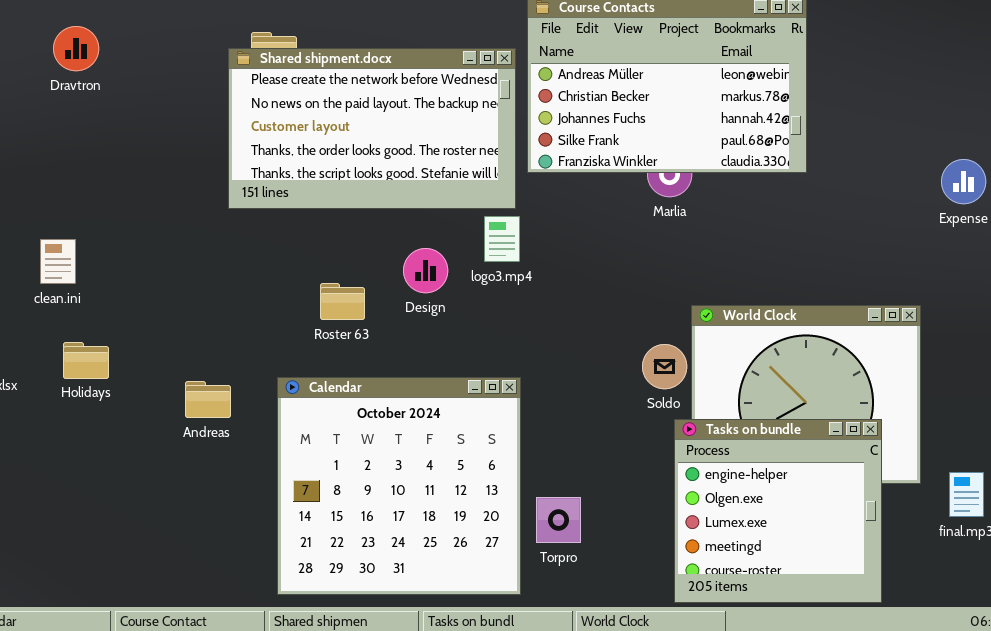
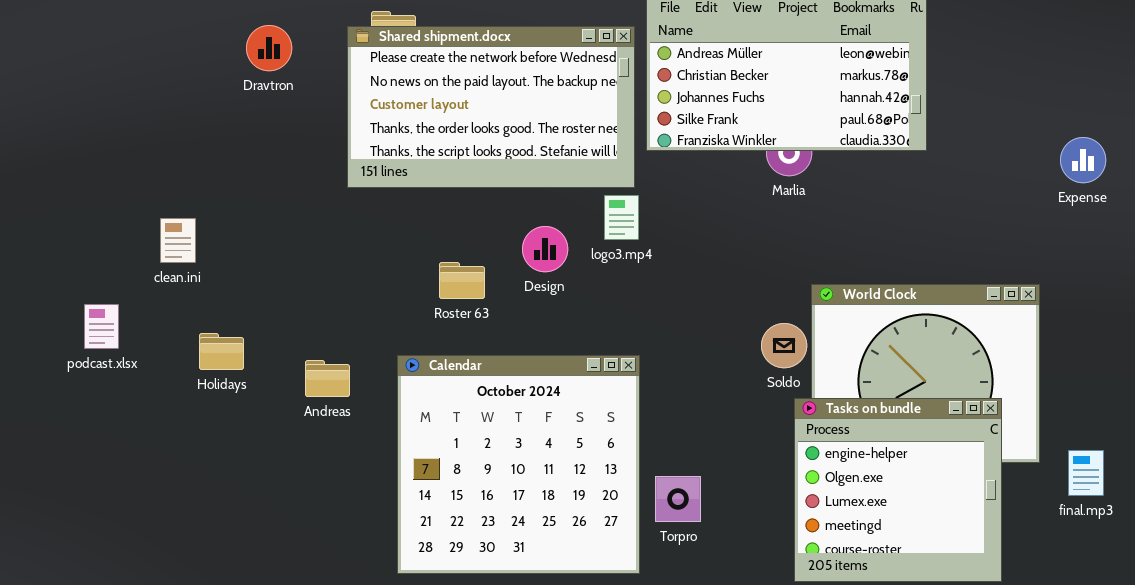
Dravtron: [53,26,99,71] -> [246,25,292,71], moved
Holidays: [63,342,109,379] -> [199,333,244,370], moved

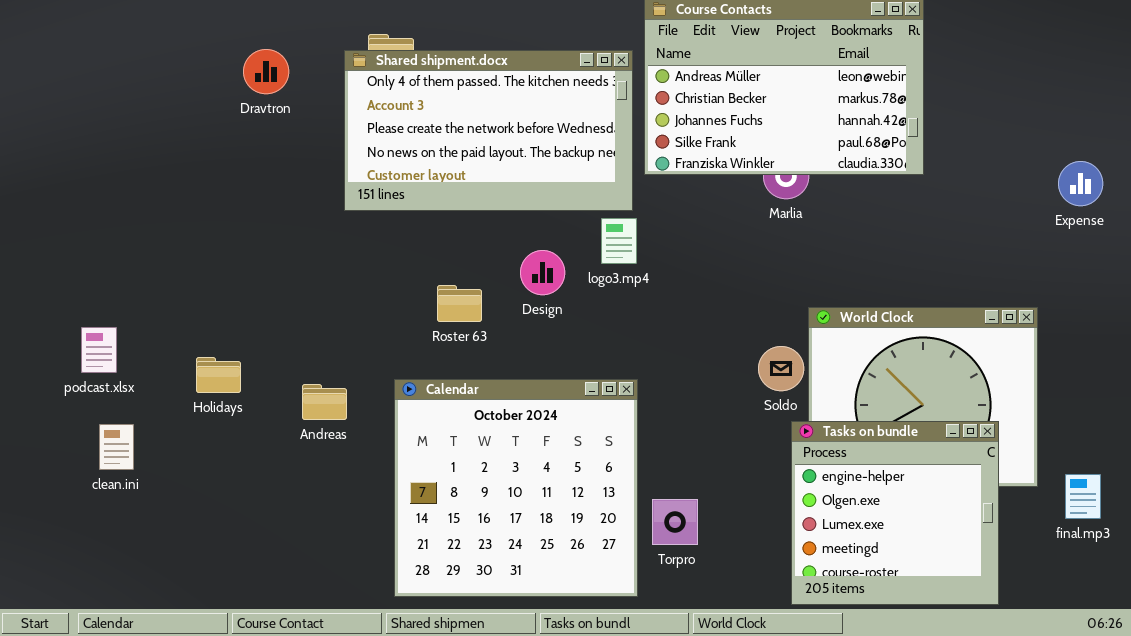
Shared shipment.docx: [347,26,635,188] -> [344,50,633,211], scrolled up 2 rows
clean.ini: [160,218,196,263] -> [99,424,134,470], moved

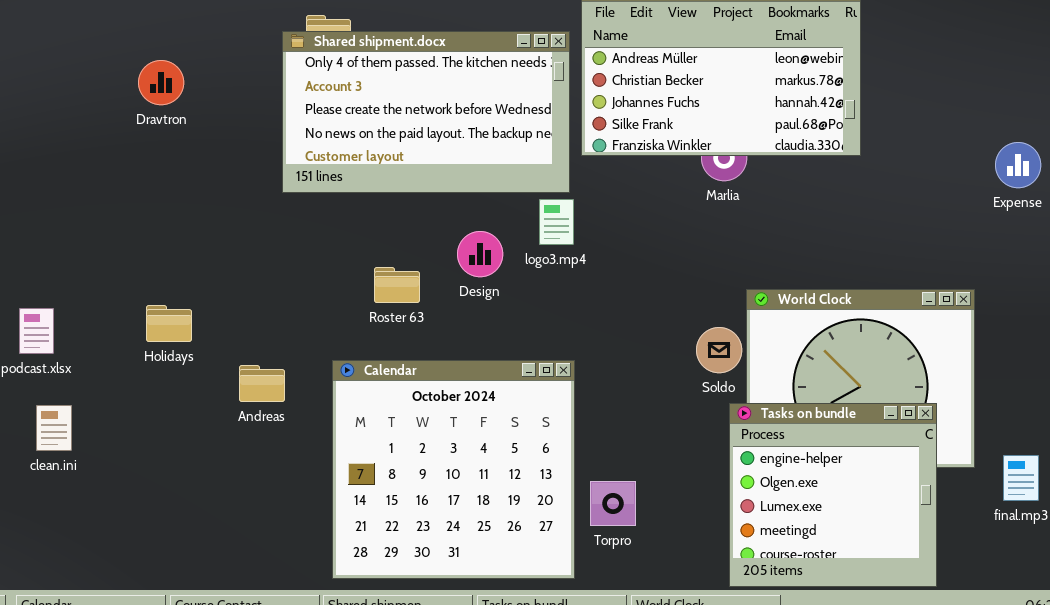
Dravtron: [243,49,289,94] -> [138,60,184,105], moved
Holidays: [196,357,241,393] -> [146,305,192,342], moved

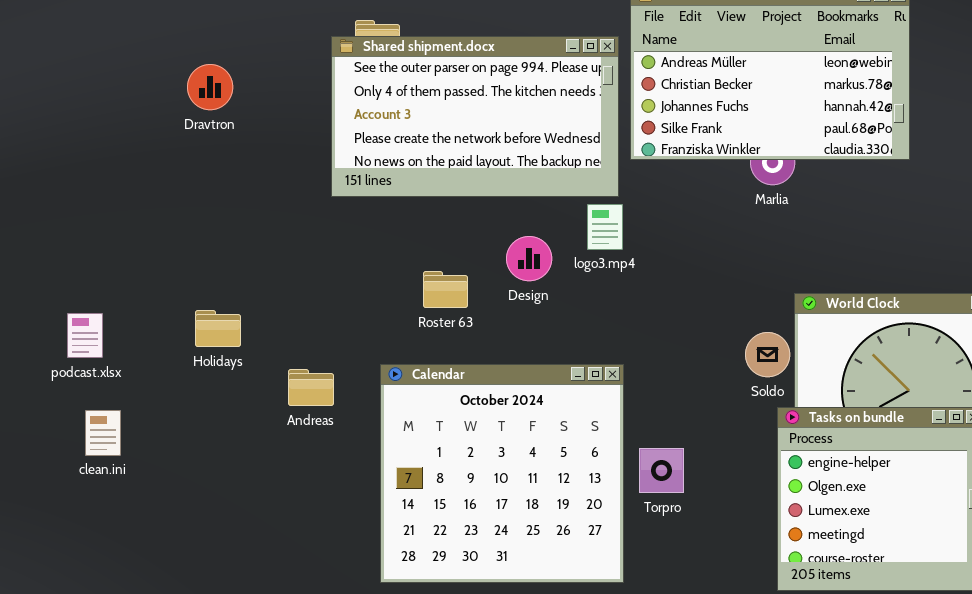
Shared shipment.docx: [282,31,570,193] -> [331,36,619,197], scrolled up 1 row
Torpro: [590,481,636,526] -> [639,448,684,493], moved

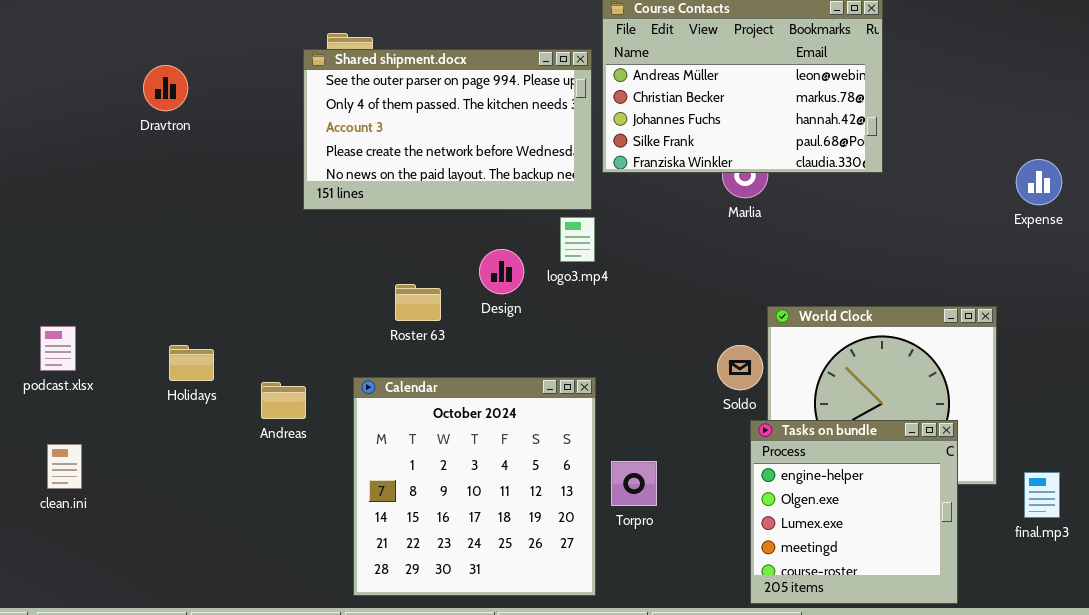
Dravtron: [187,64,233,110] -> [143,65,188,111], moved
Holidays: [195,310,241,347] -> [169,345,214,381], moved
clean.ini: [85,410,121,456] -> [47,444,82,489], moved

